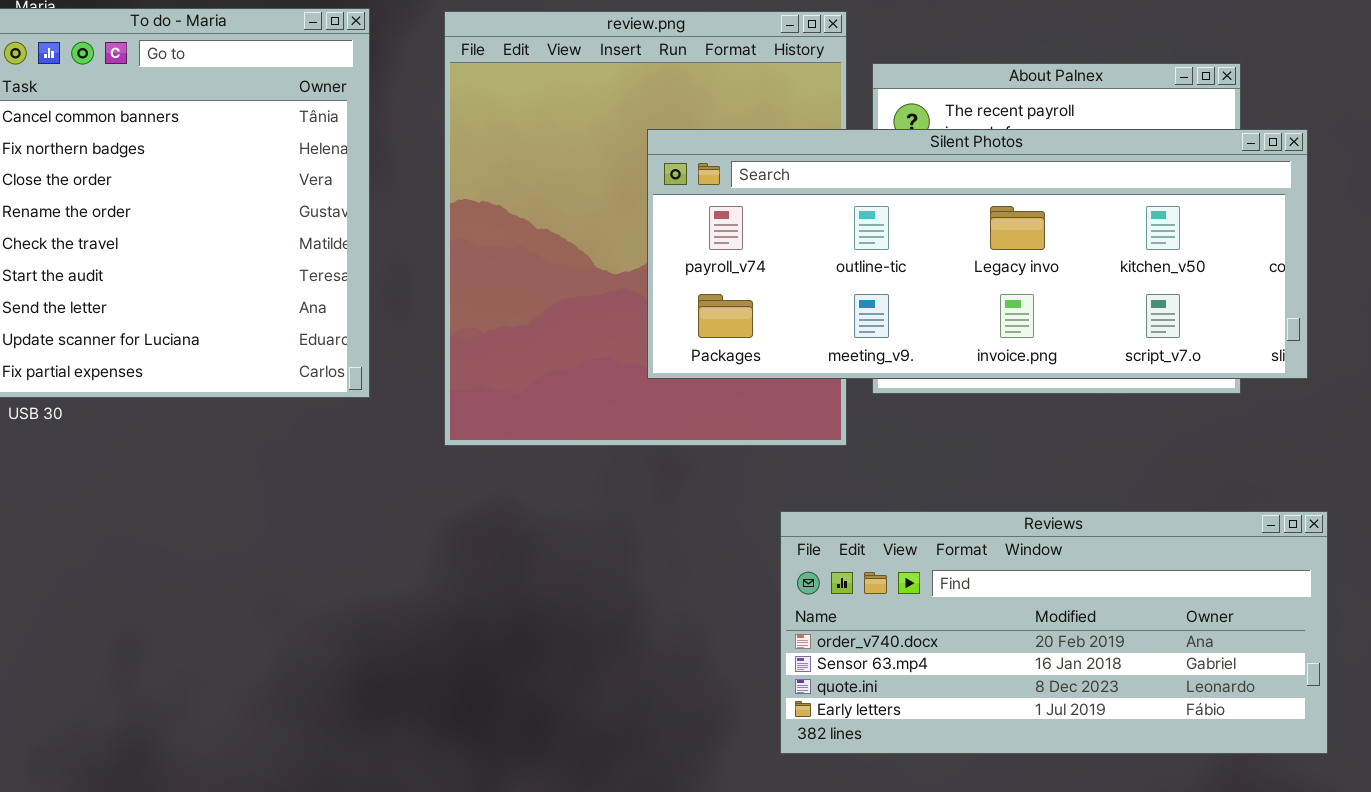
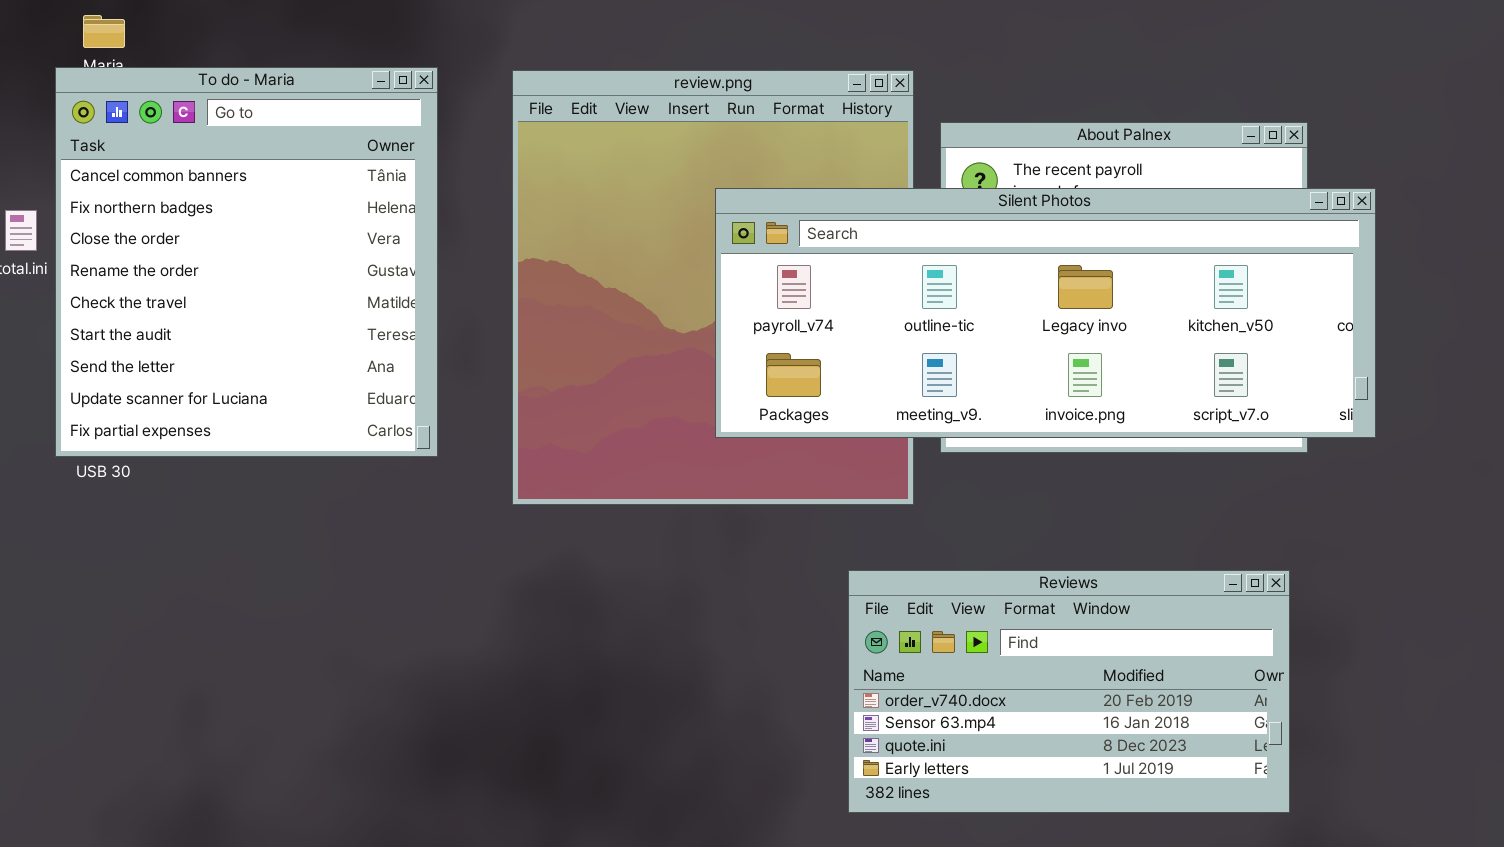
Reviews: [780,511,1328,754] -> [848,570,1290,813], resized

